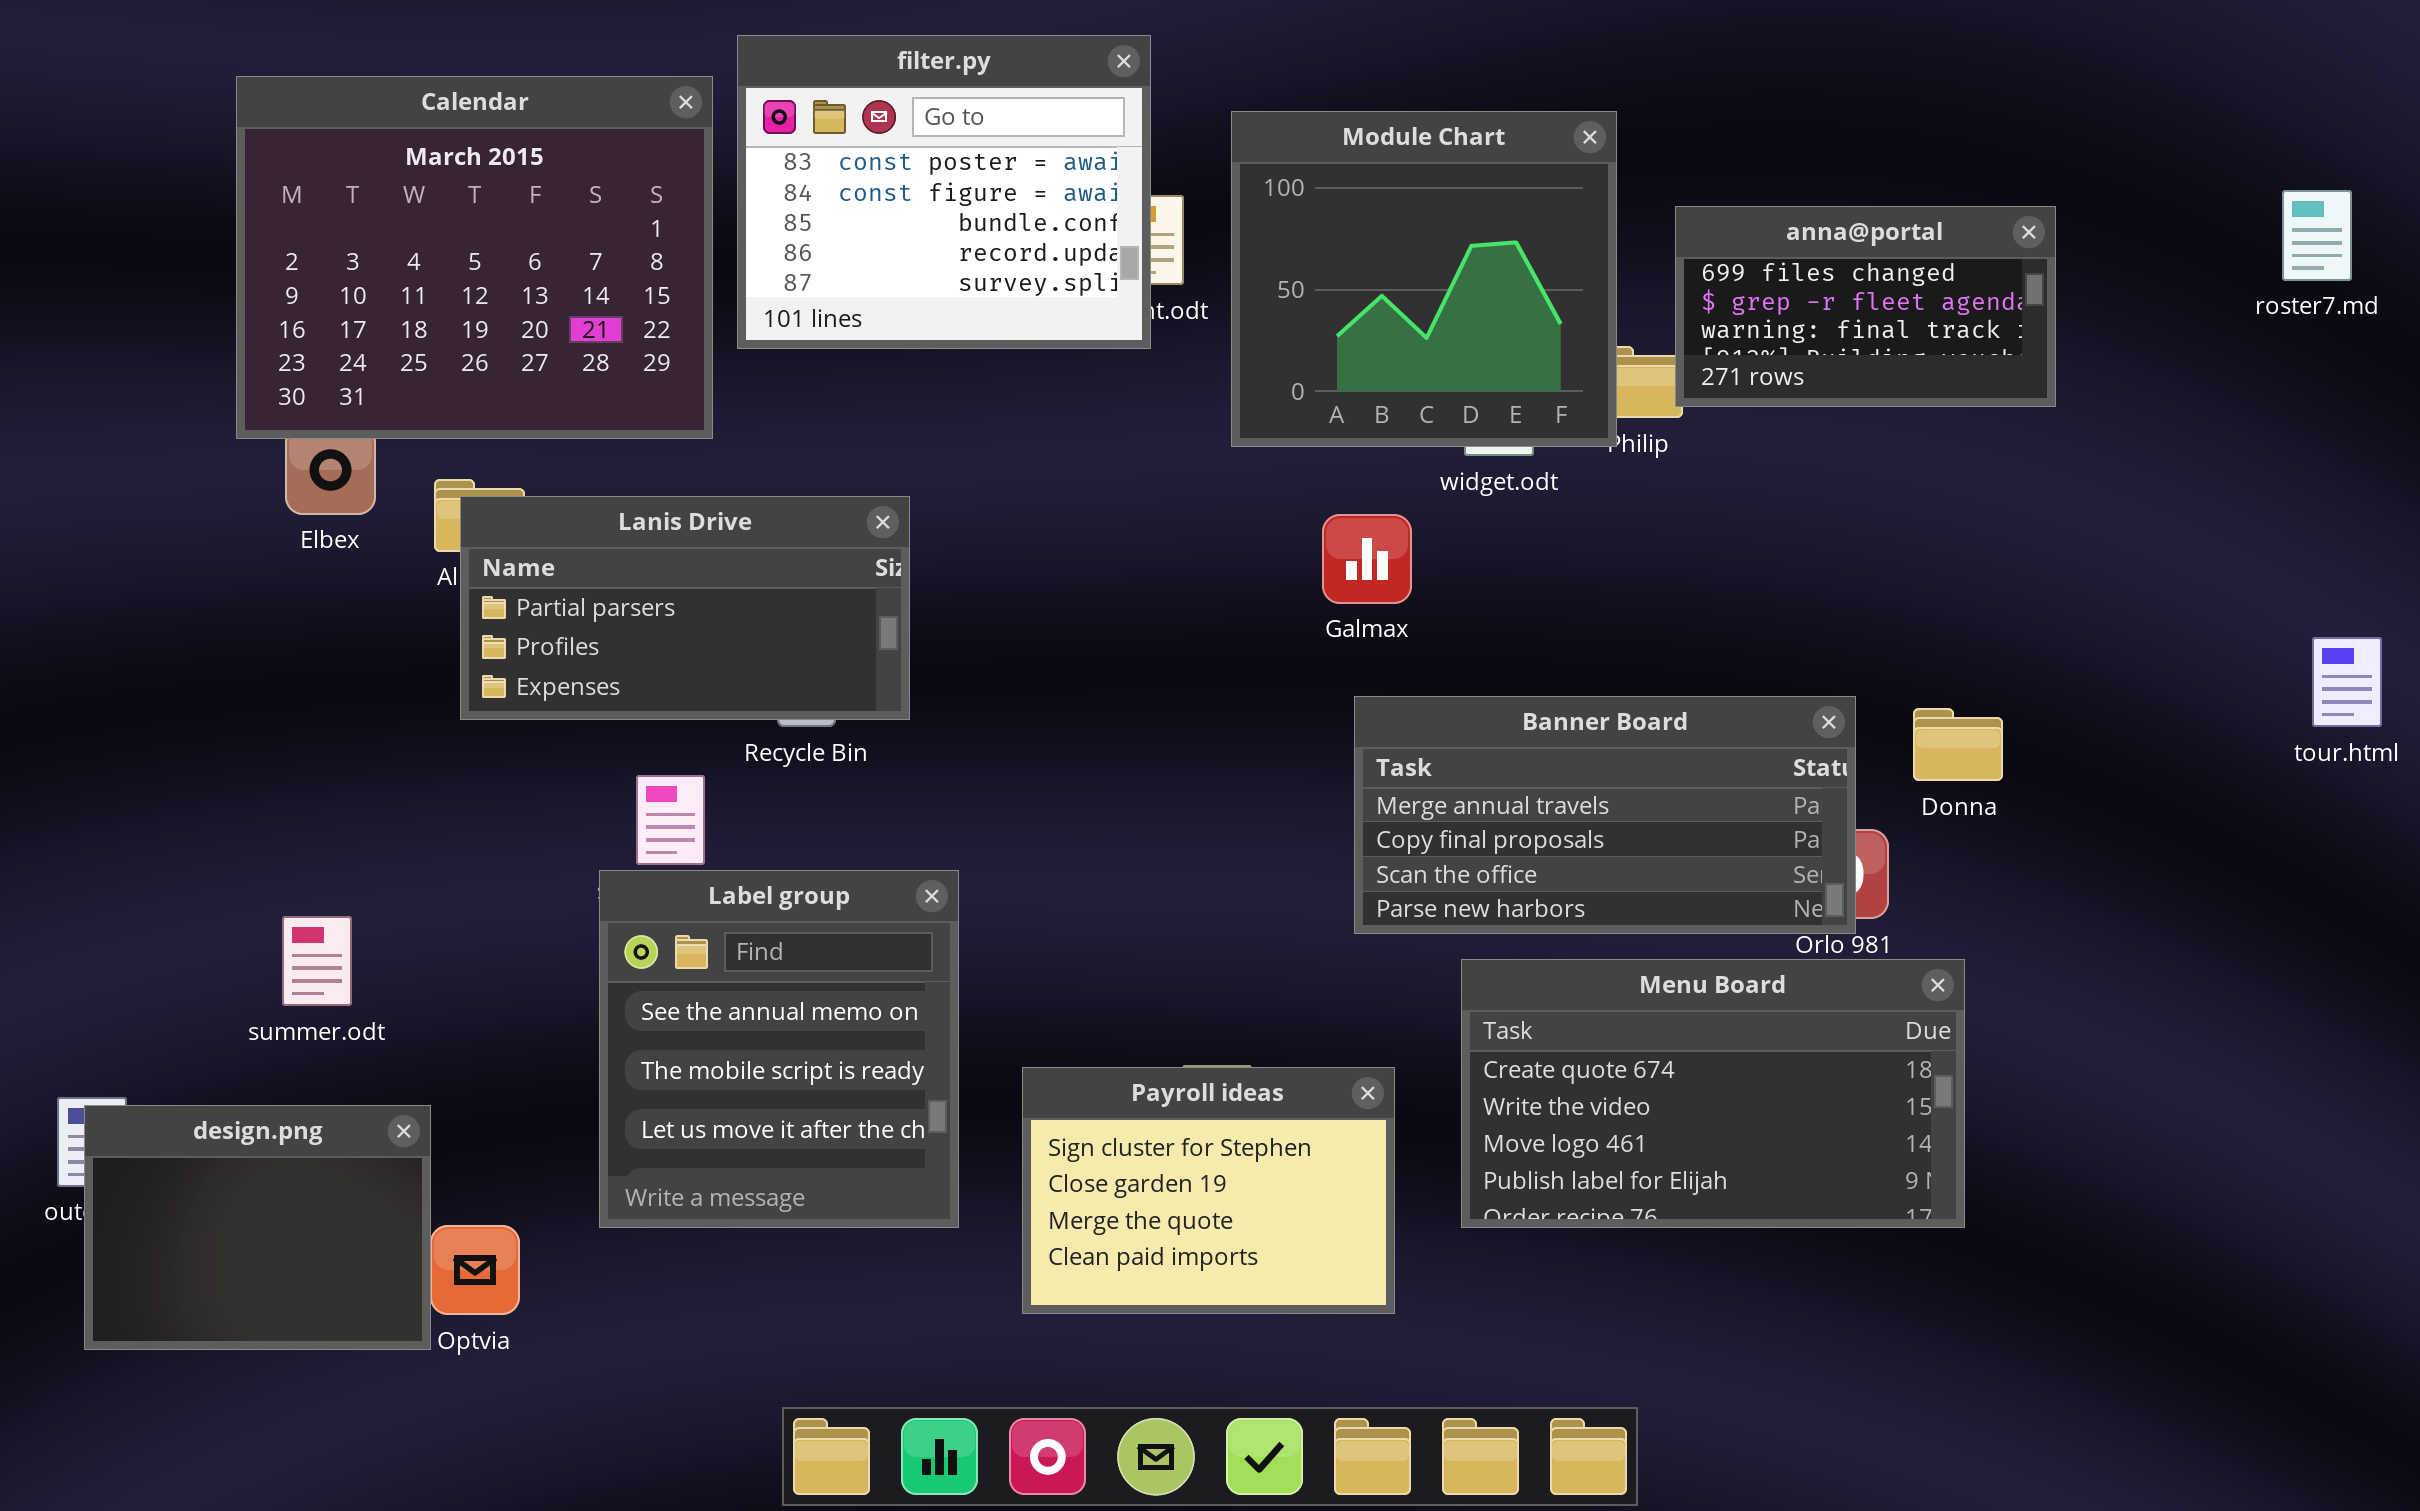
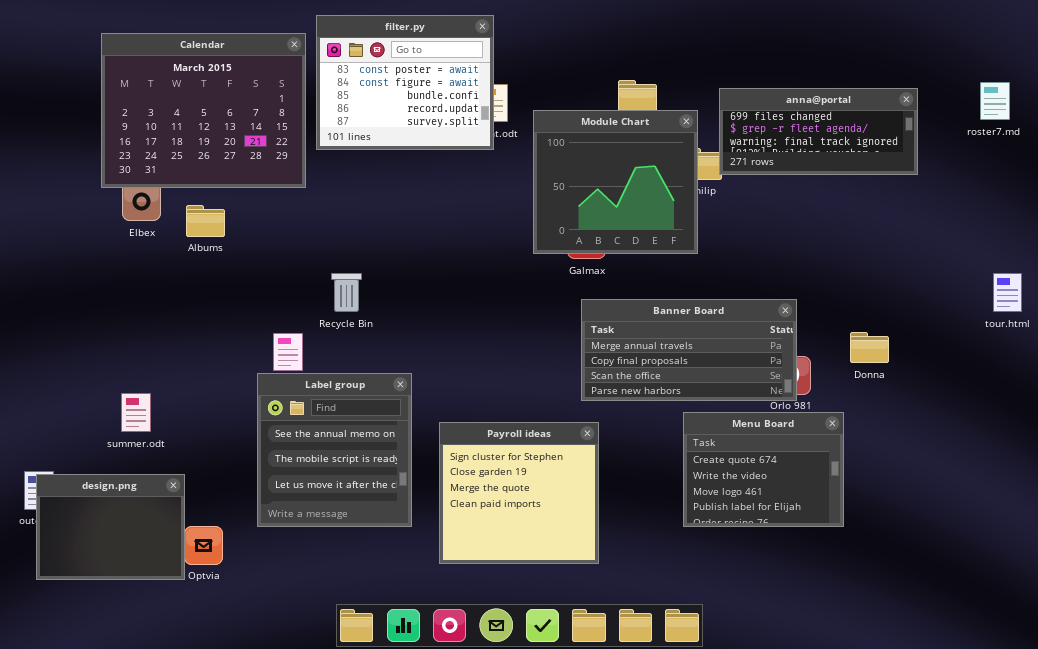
Module Chart: [1231,111,1617,447] -> [533,110,698,254], moved
anna@portal: [1675,206,2056,407] -> [719,88,918,175], resized
Lanis Drive: [460,496,910,720] -> none, closed
Donna: [1913,708,2003,781] -> [850,332,889,363], moved
Menu Board: [1461,959,1965,1228] -> [683,412,844,527], resized
Payroll ideas: [1022,1067,1395,1314] -> [439,422,599,564], resized

